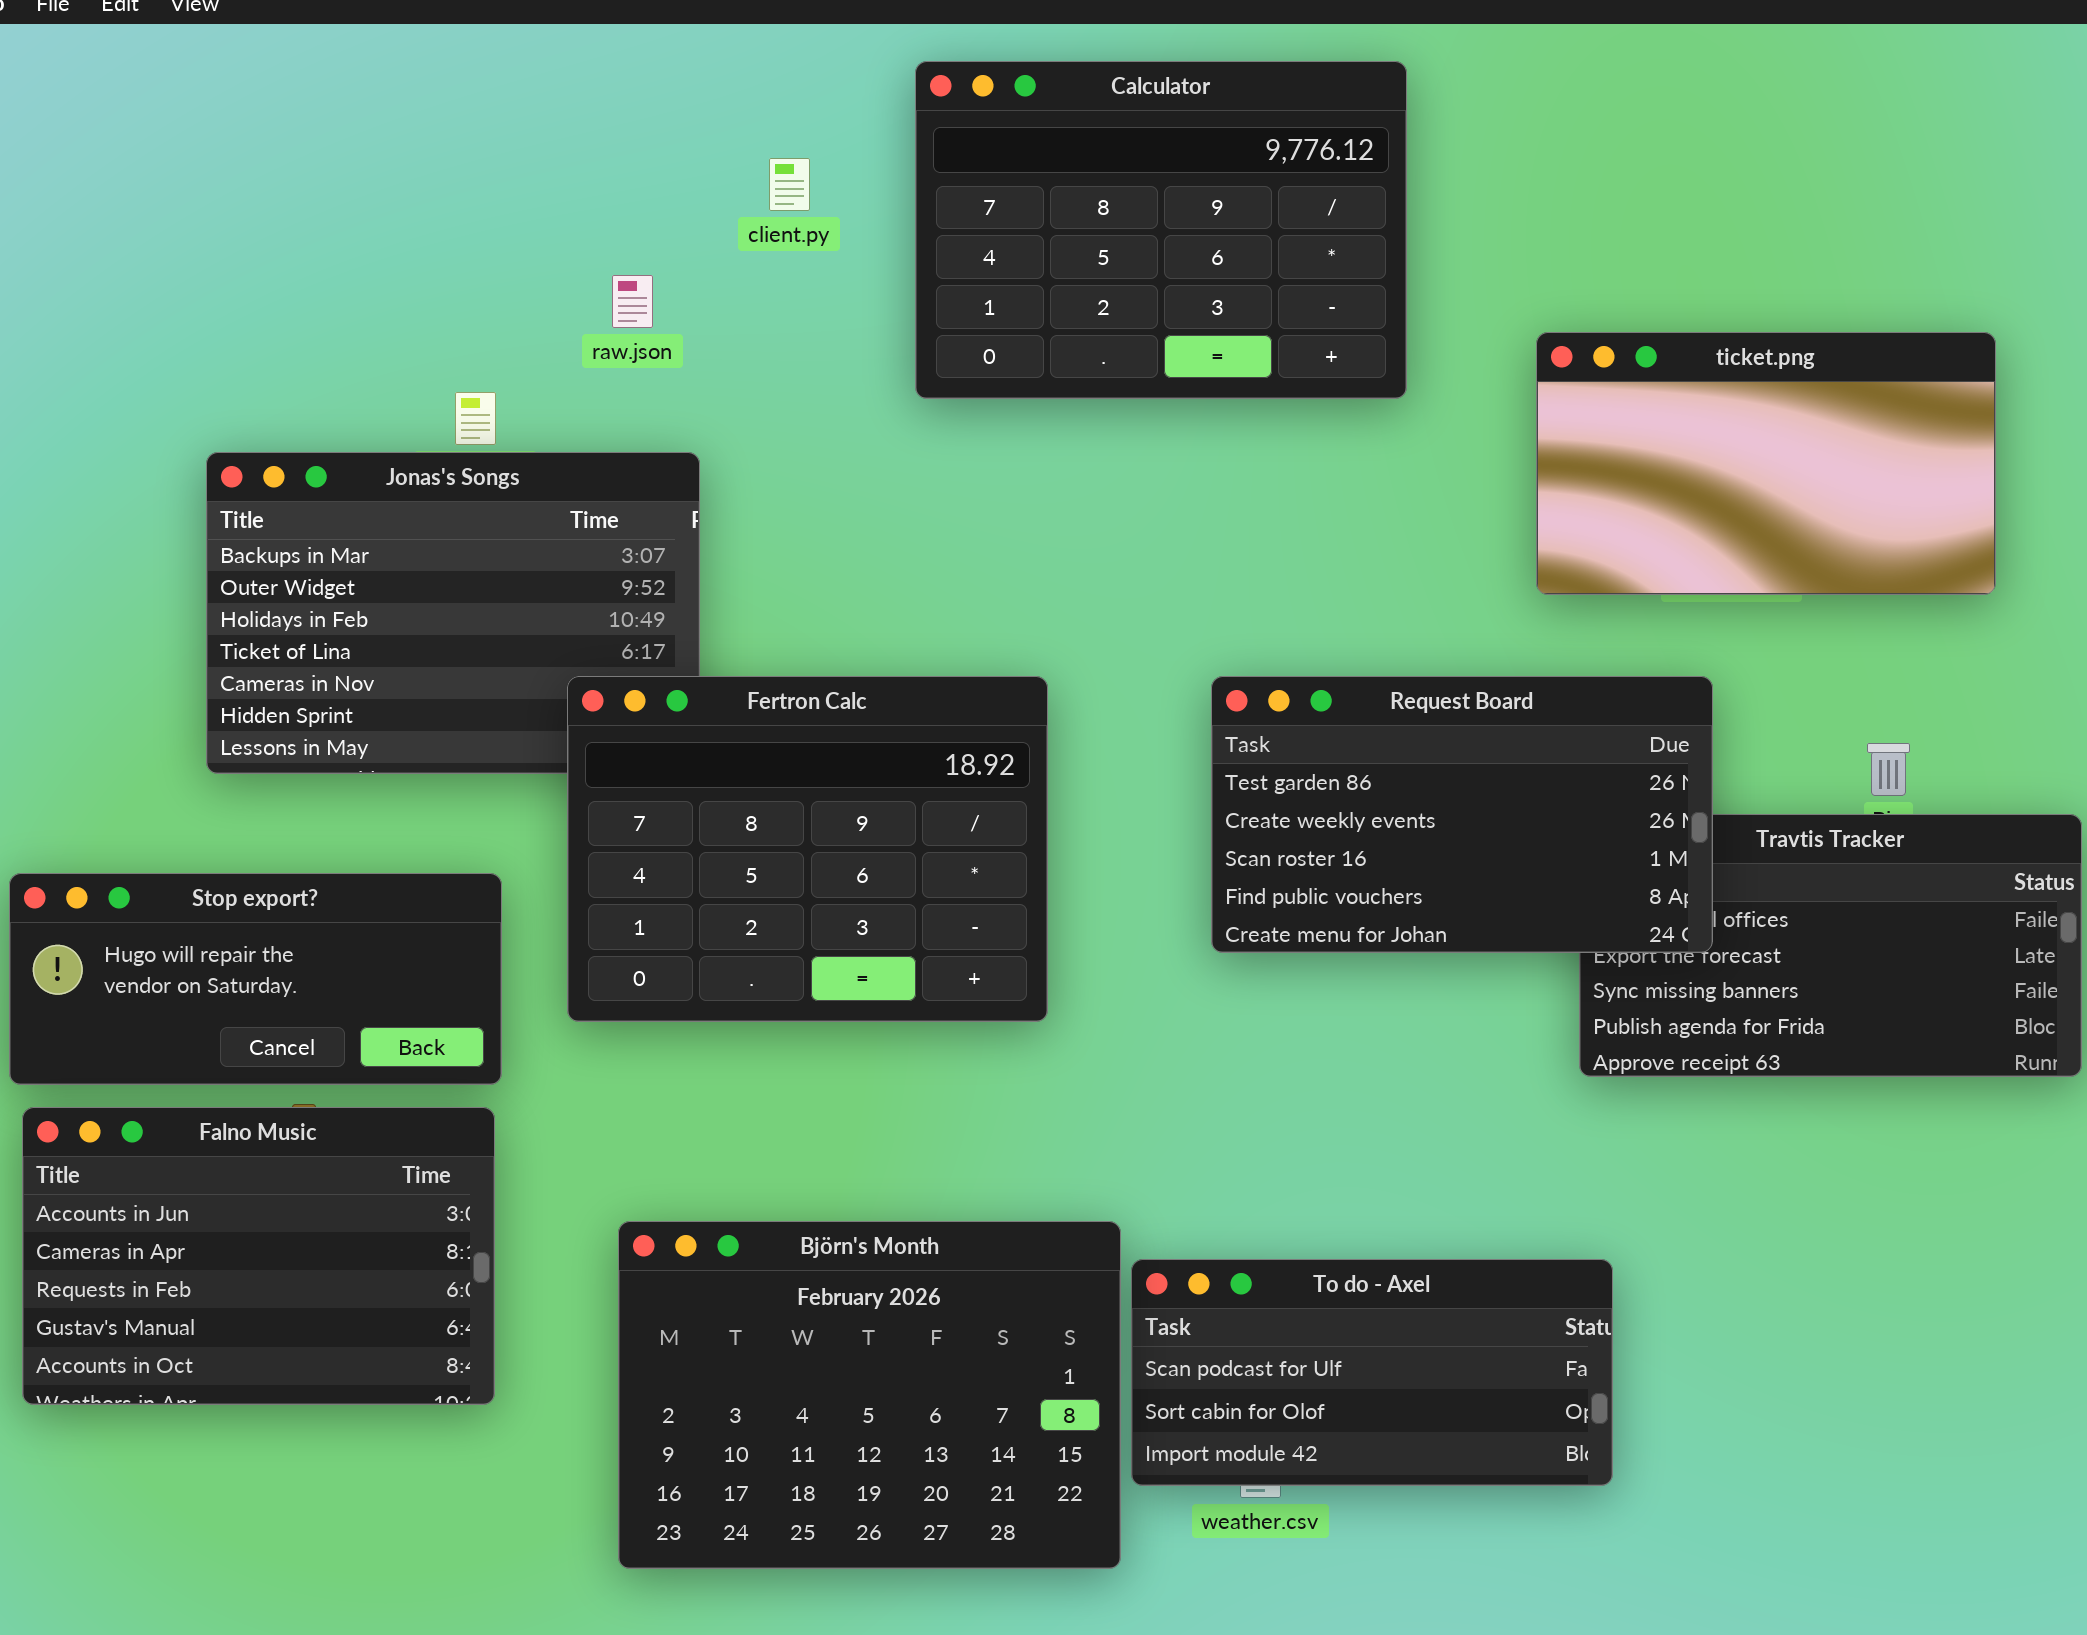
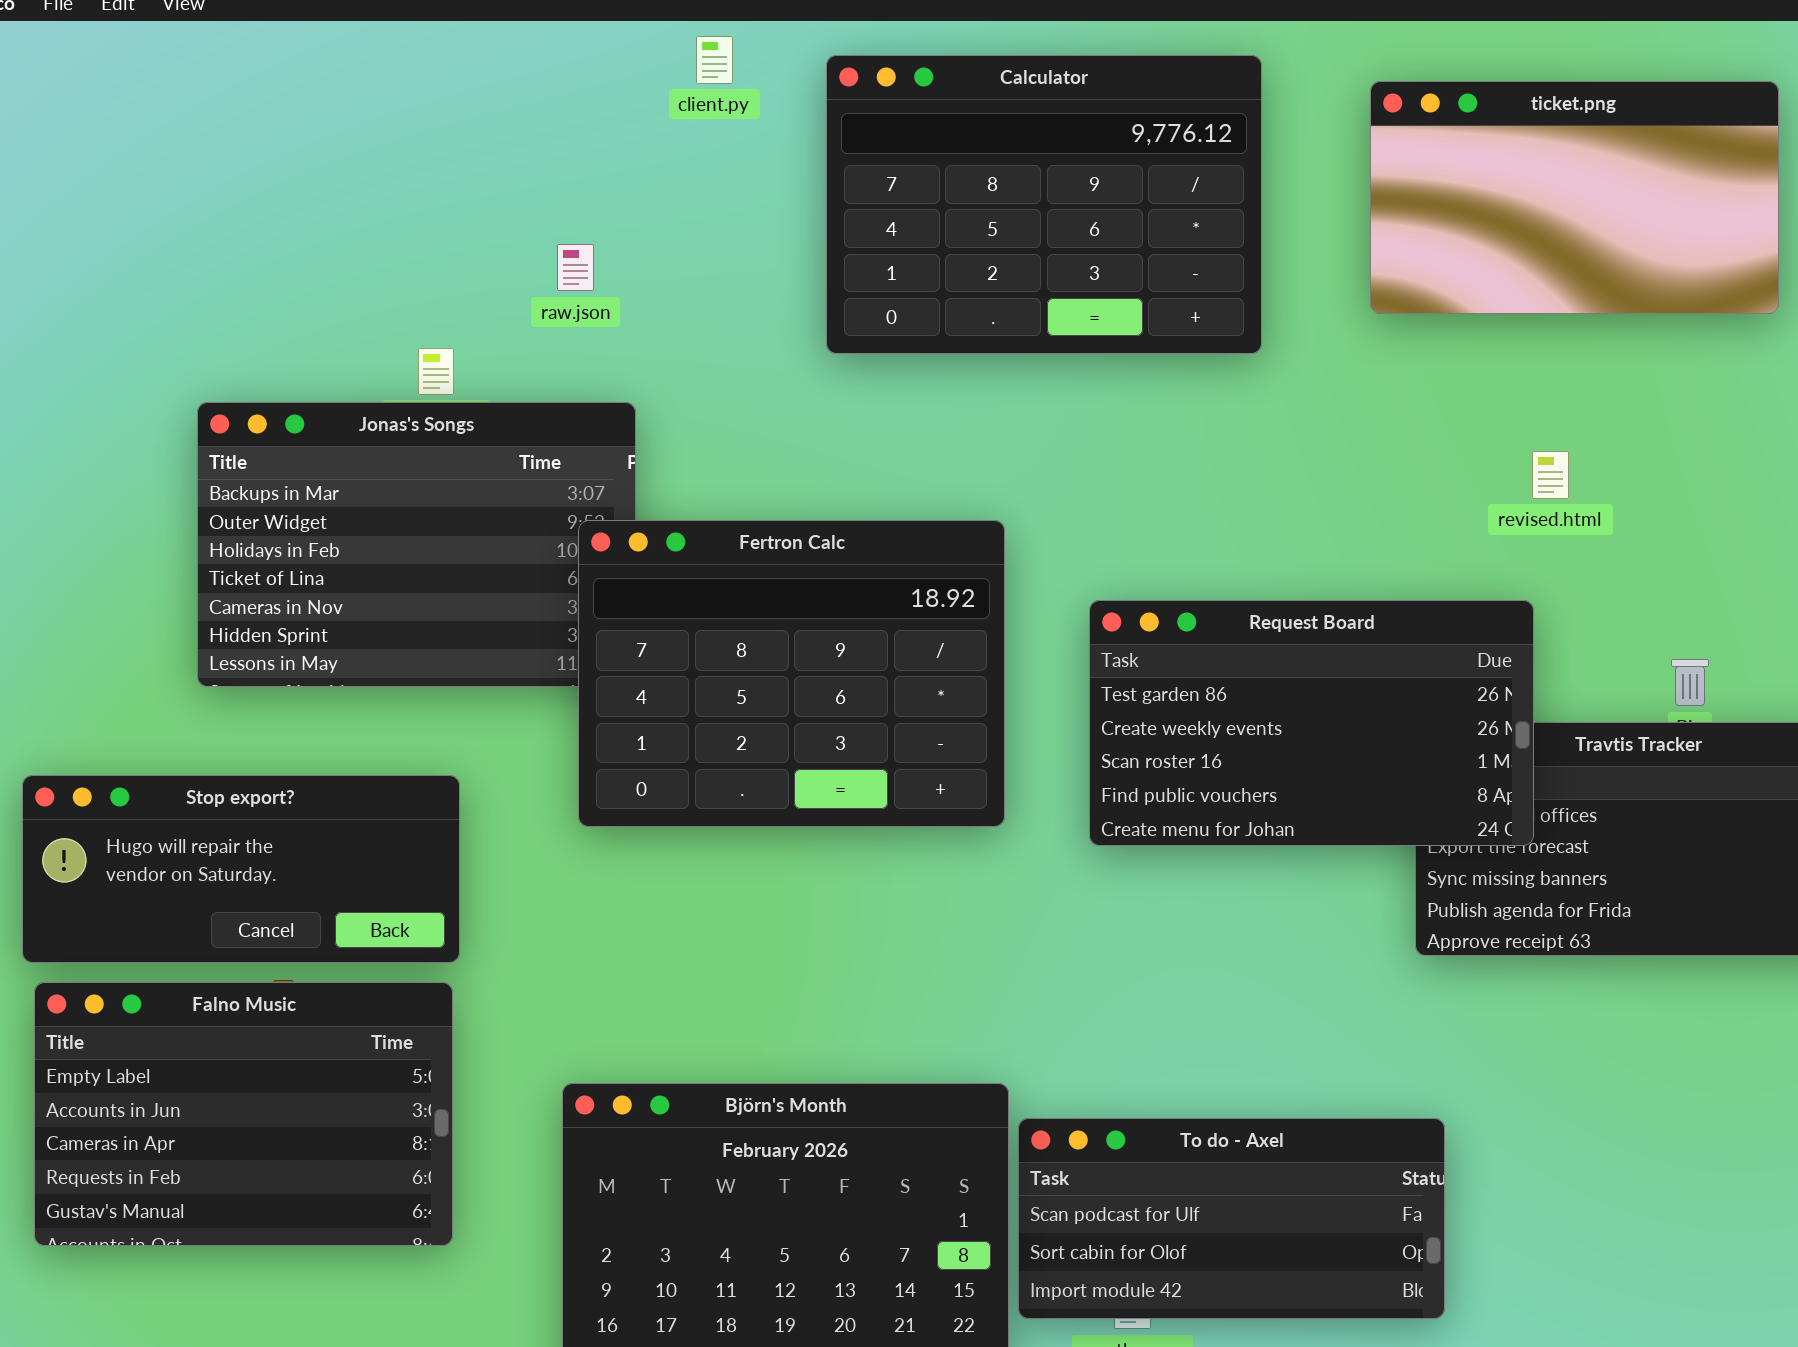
client.py: [769,158,810,211] -> [696,36,733,84], moved
ticket.png: [1536,332,1996,595] -> [1370,81,1779,314], moved
Fertron Calc: [567,676,1048,1022] -> [578,520,1005,827], moved
Falno Music: [22,1107,495,1405] -> [34,982,453,1246], scrolled up 1 row

